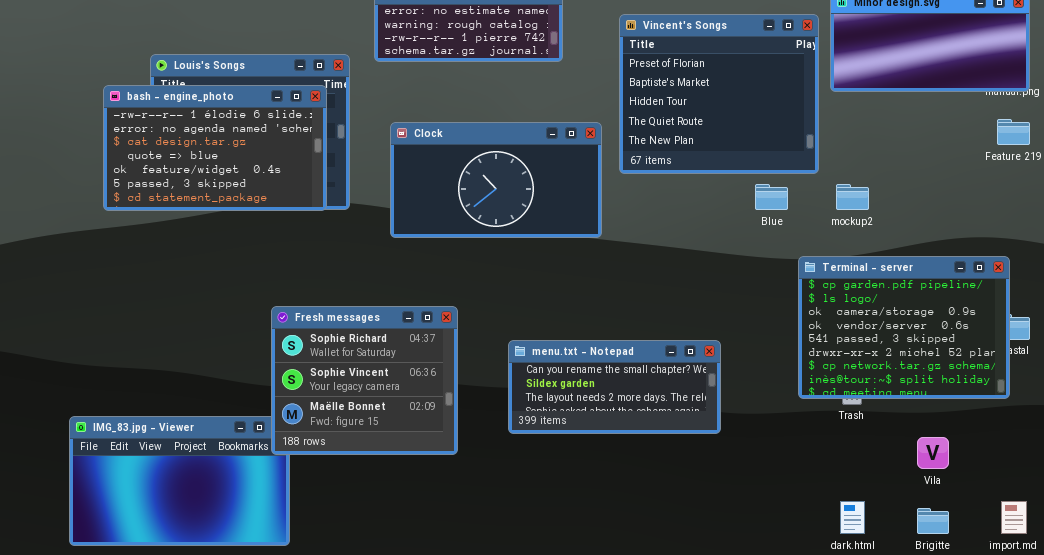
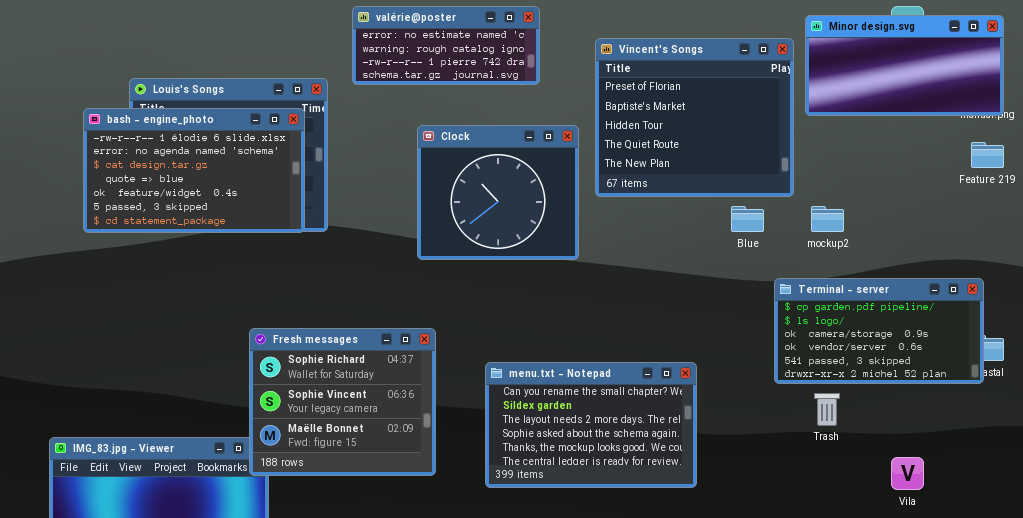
Clock: [390,122,602,238] -> [417,125,579,260], resized
Terminal - server: [798,256,1010,399] -> [774,278,984,384], resized
menu.txt - Notepad: [508,340,721,434] -> [485,362,697,488], resized

